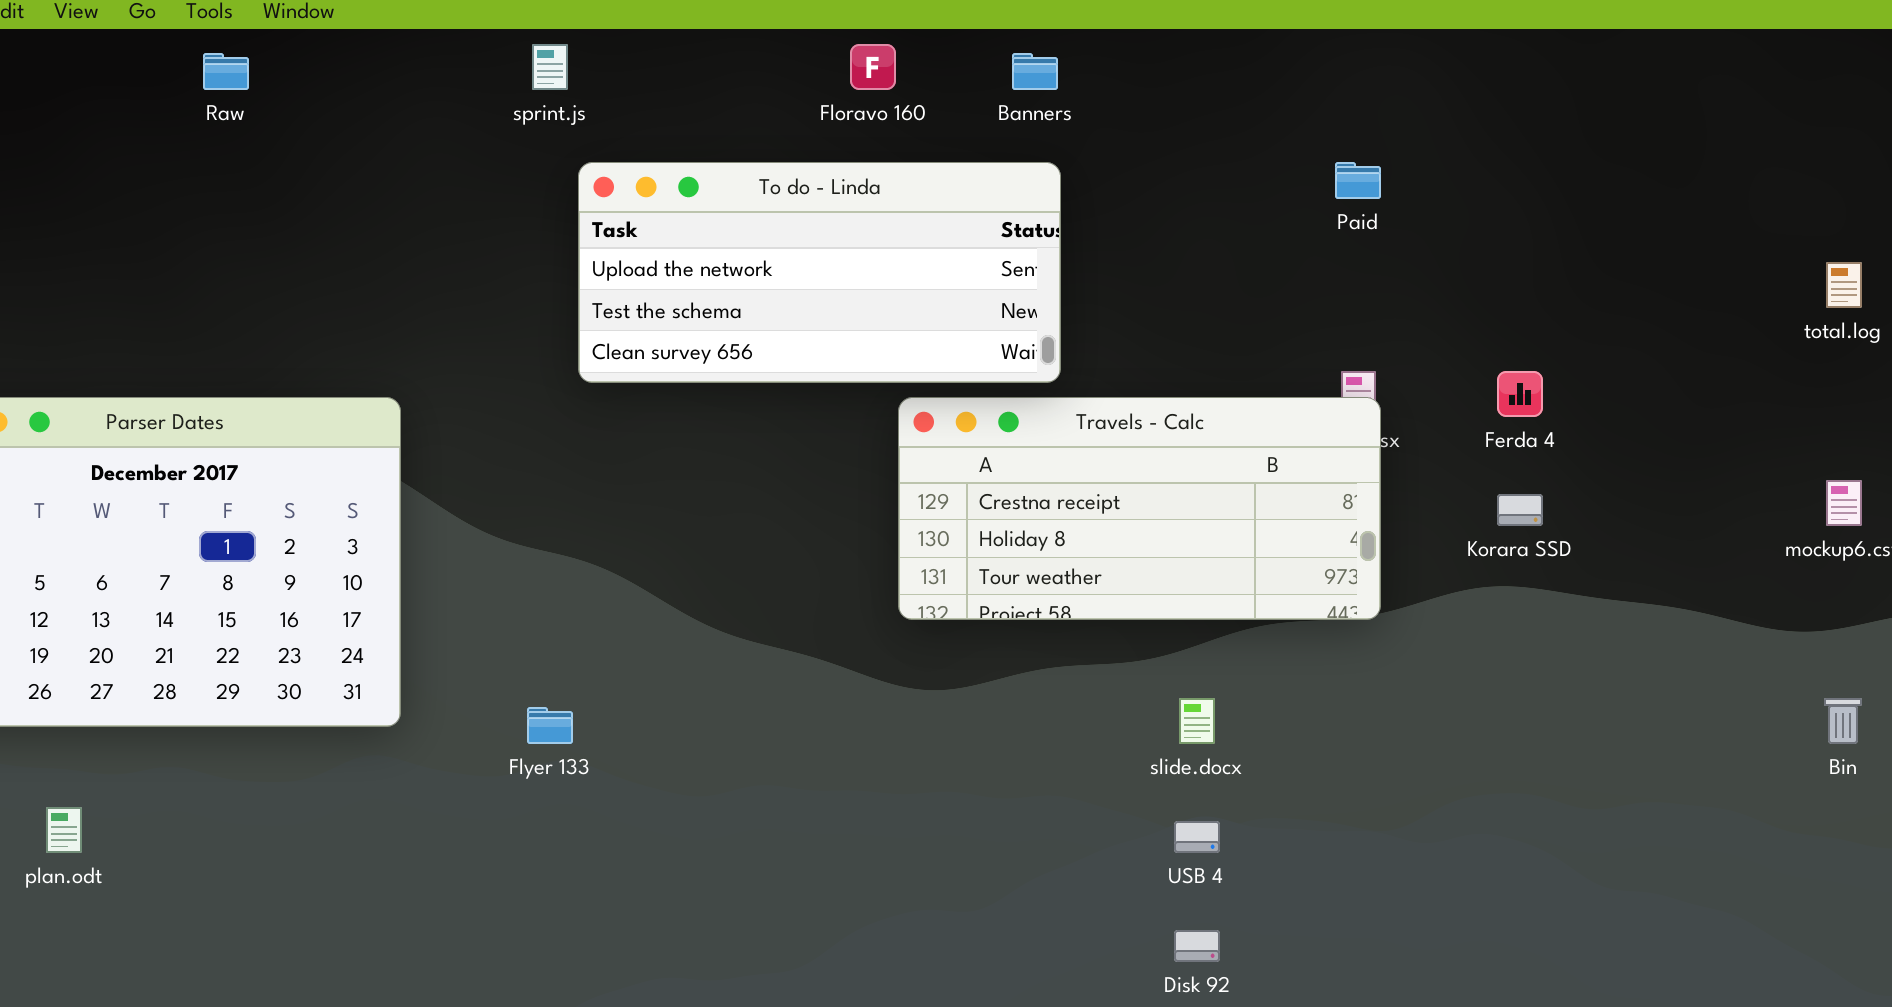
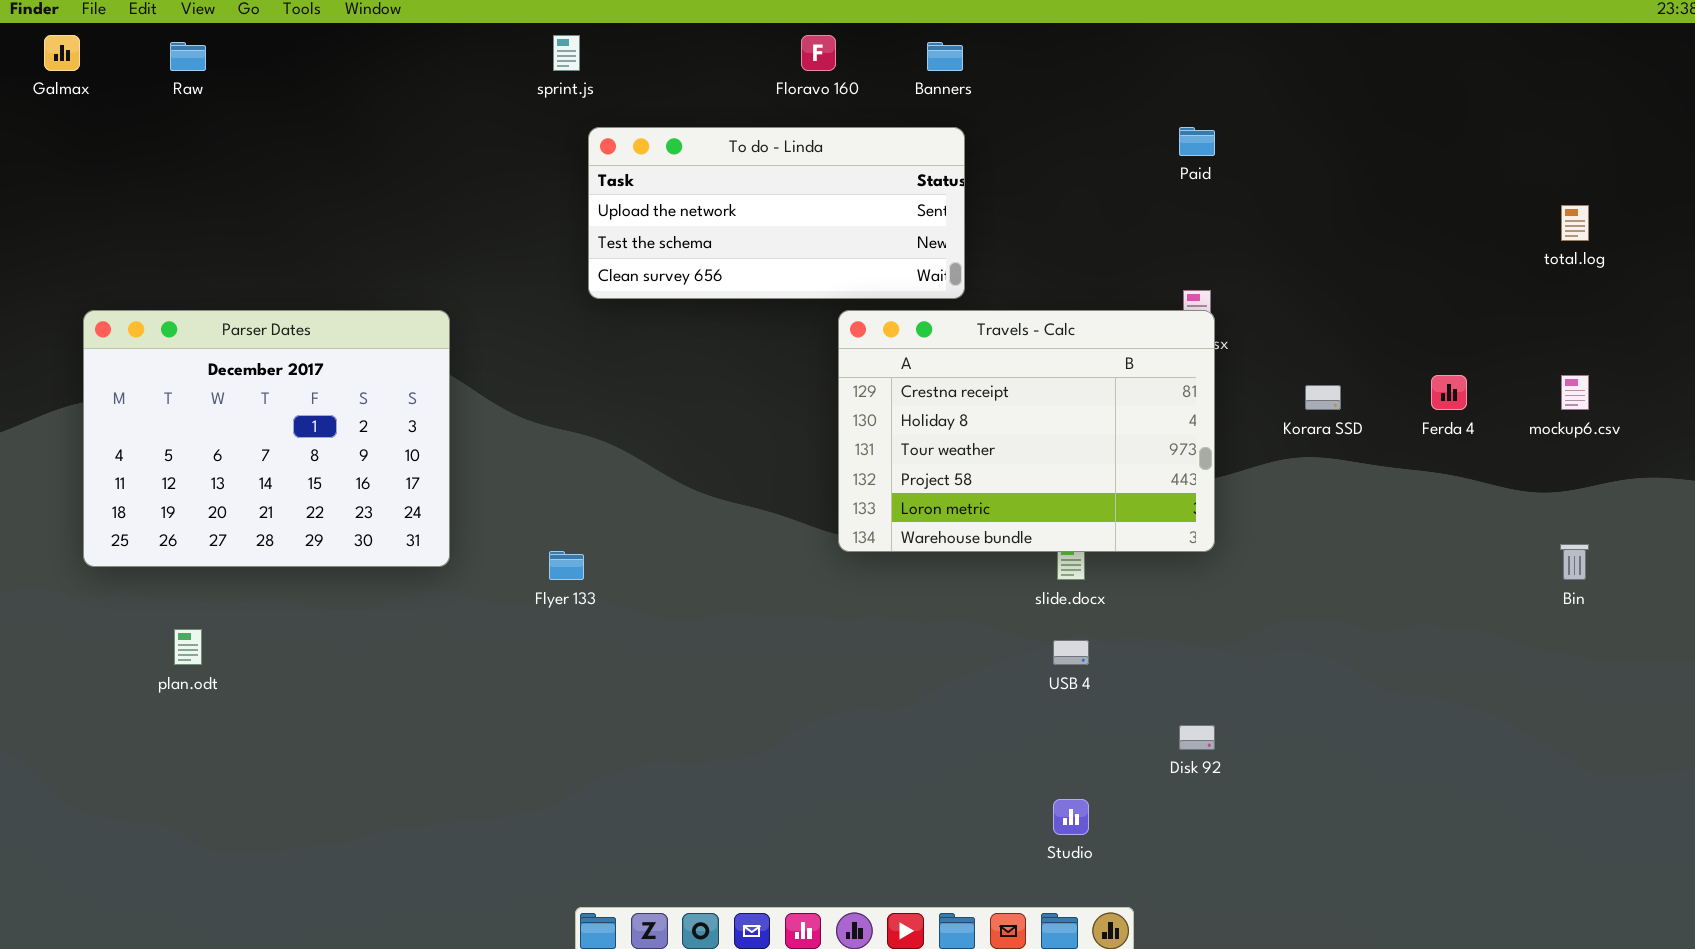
Raw: [203,53,249,90] -> [170,42,206,71], moved
Ferda 4: [1497,371,1543,417] -> [1431,375,1467,410], moved
Travels - Calc: [898,397,1381,620] -> [838,310,1215,552], resized
Disk 92: [1174,930,1220,962] -> [1179,725,1215,750], moved

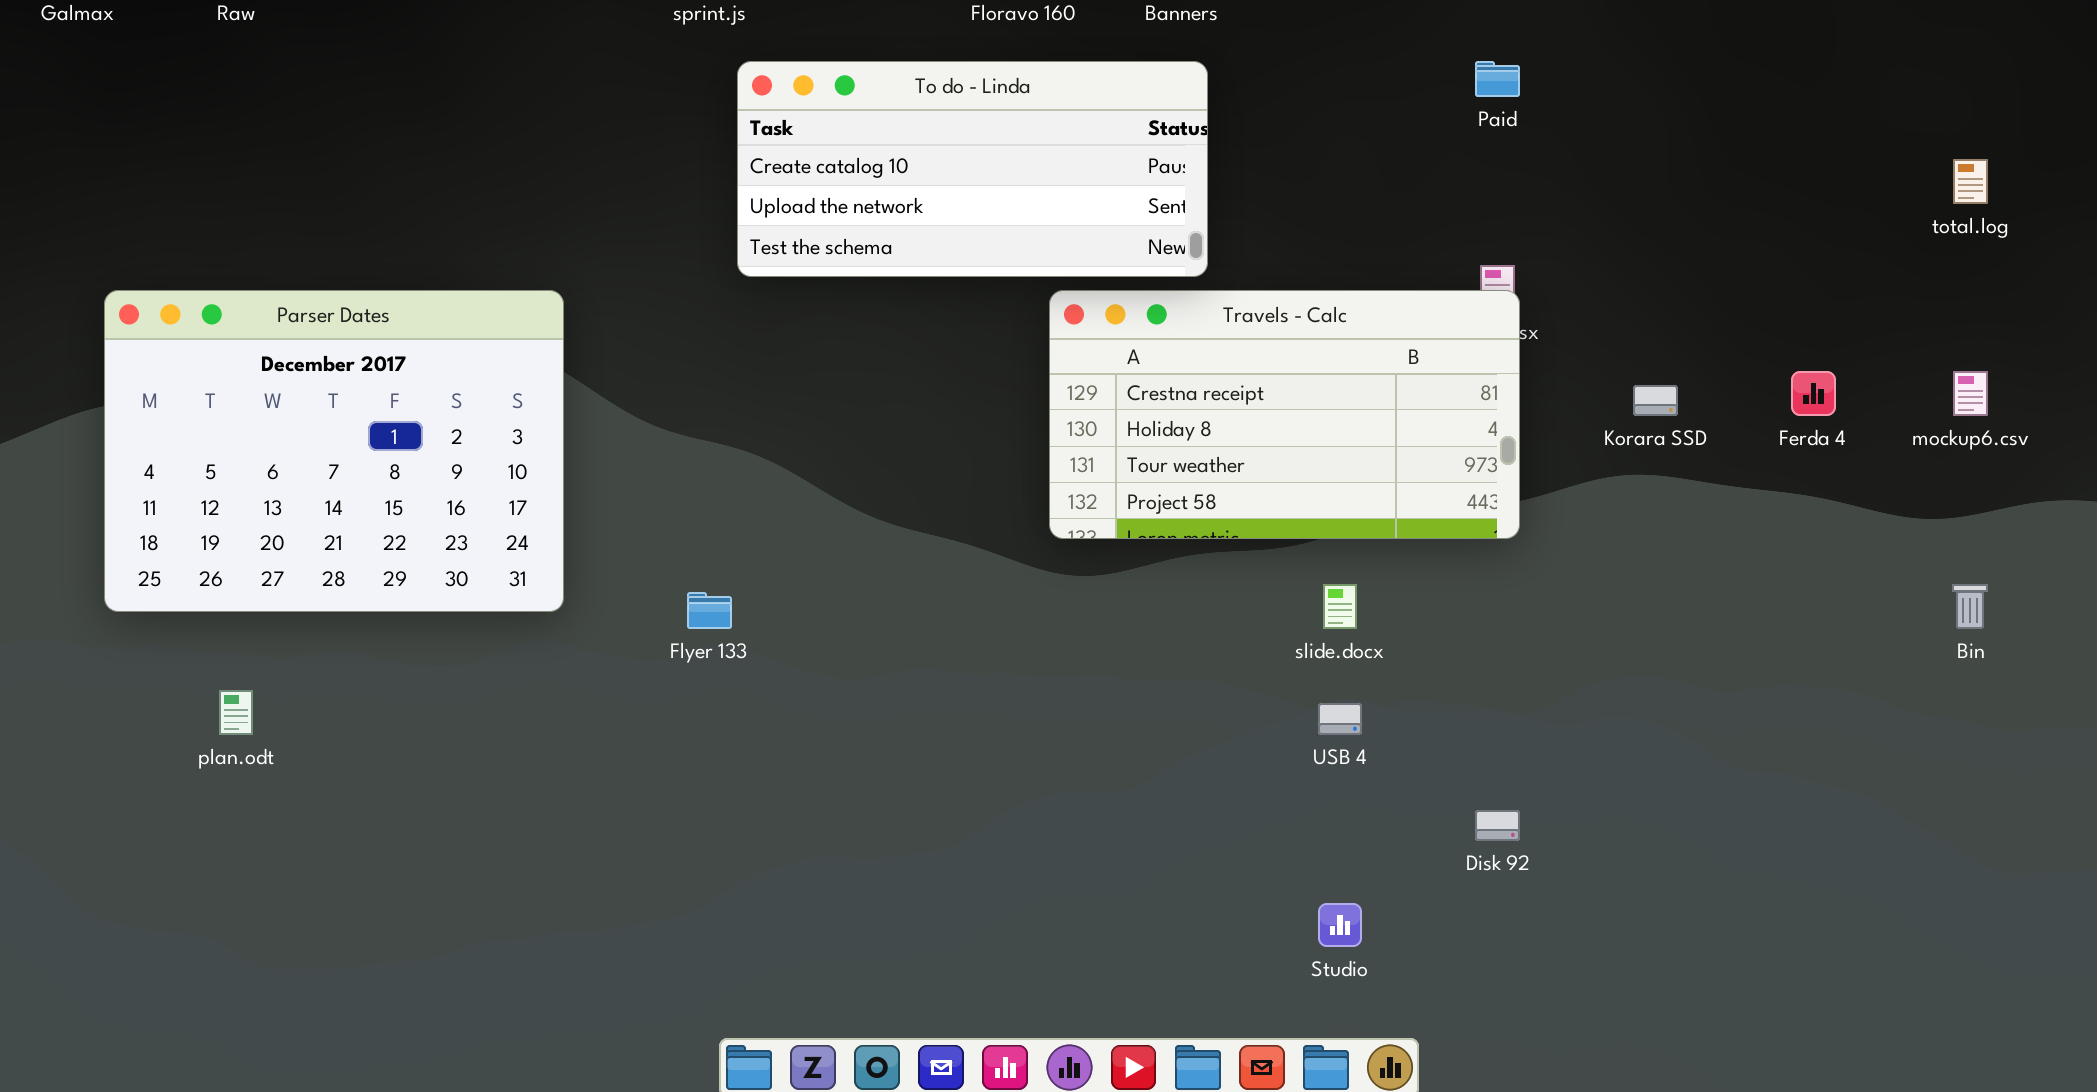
To do - Linda: [588,127,965,299] -> [737,61,1208,277], scrolled up 1 row
Travels - Calc: [838,310,1215,552] -> [1049,290,1520,539], resized

